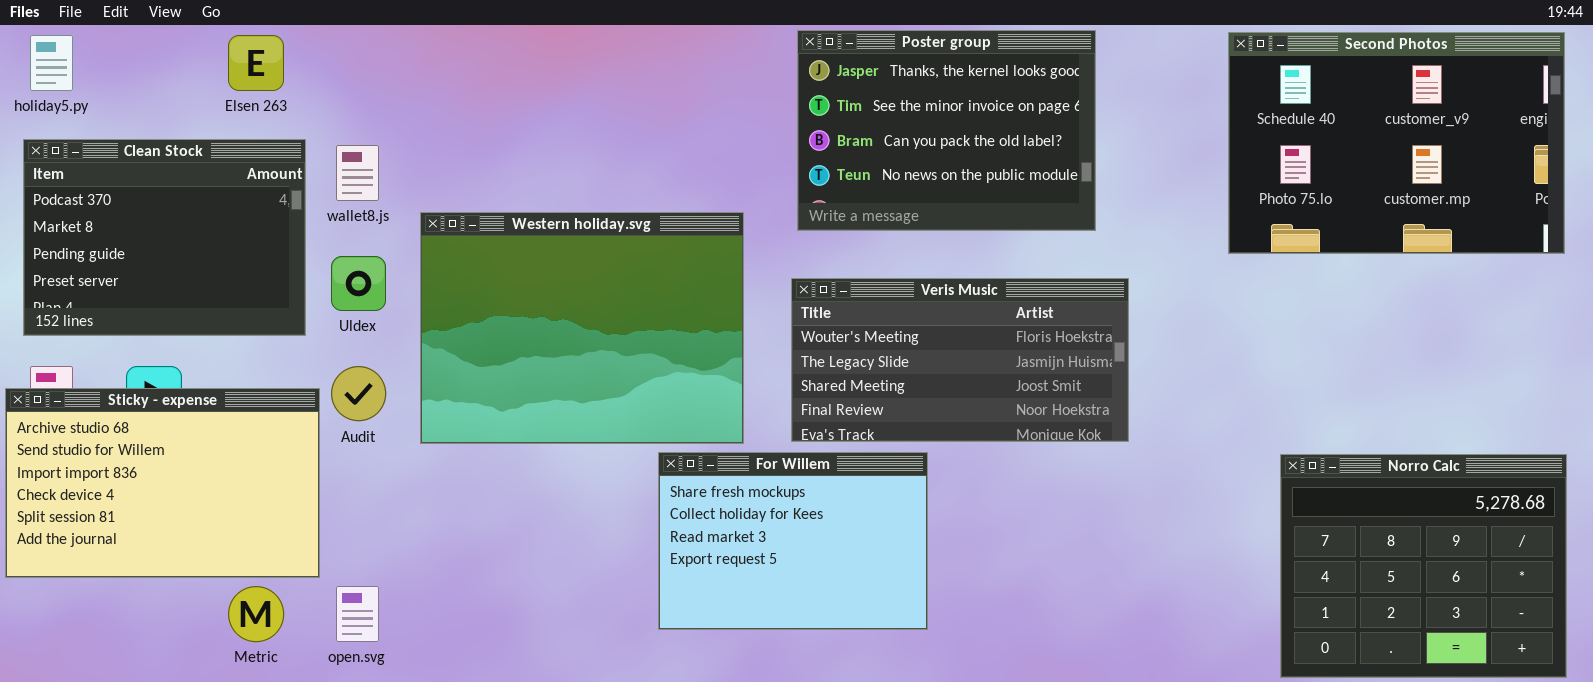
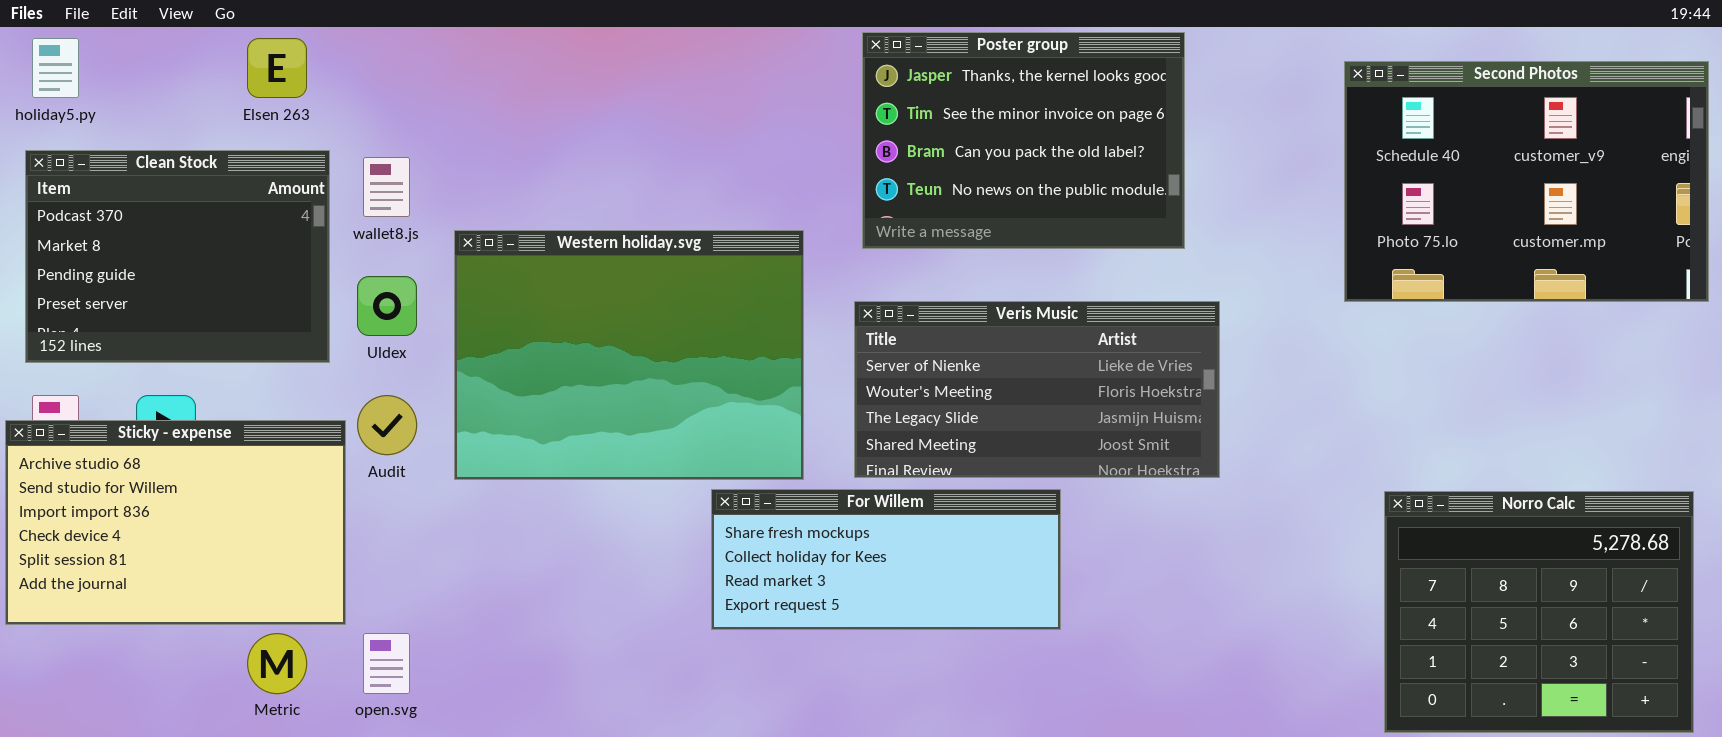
Second Photos: [1228,32,1565,254] -> [1344,61,1709,302], moved
Veris Music: [791,278,1129,442] -> [854,301,1220,478], scrolled up 1 row
For Willem: [658,452,928,630] -> [711,489,1061,630], resized

